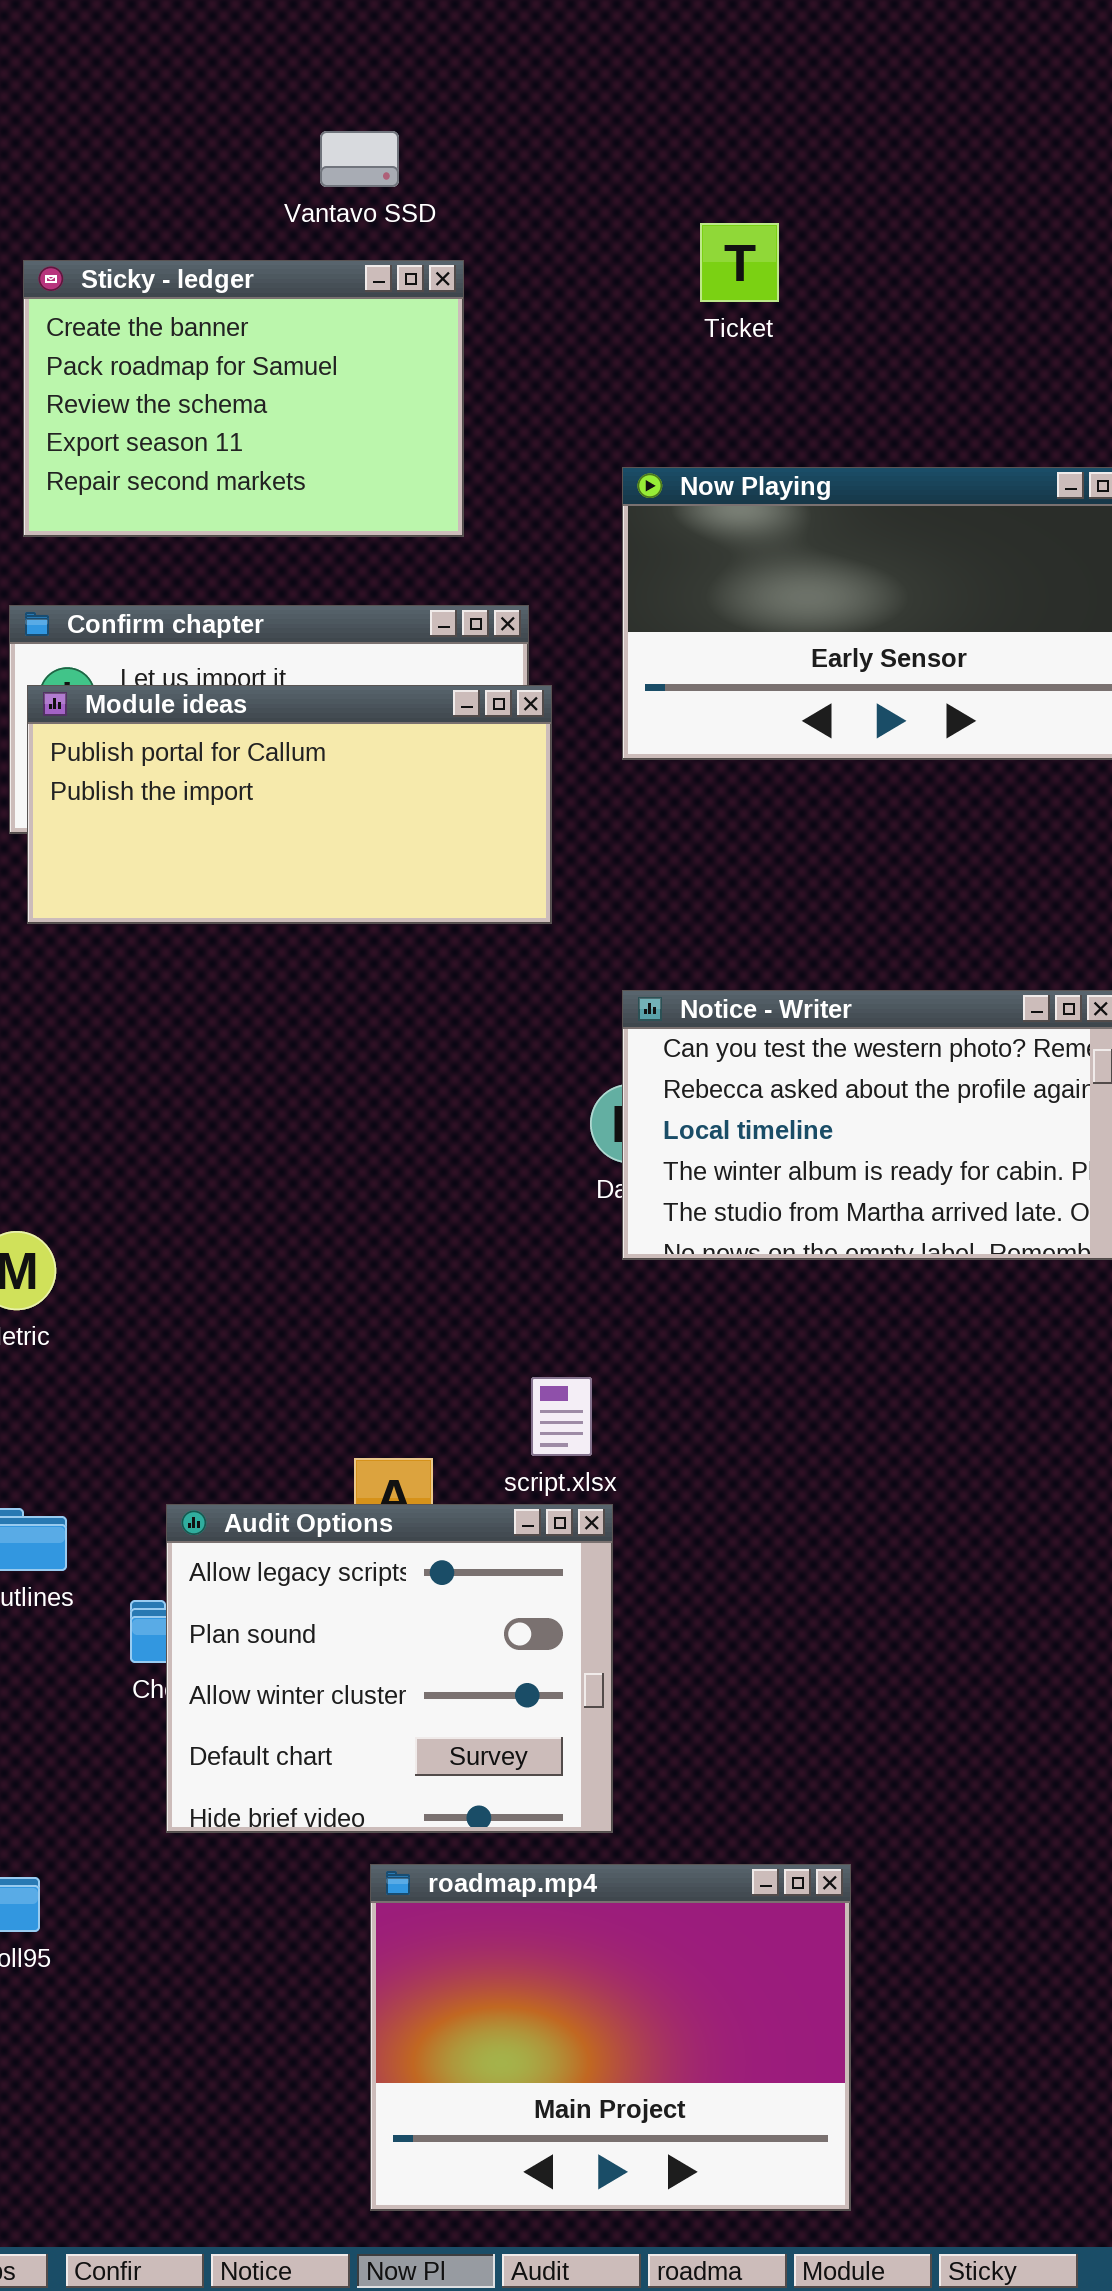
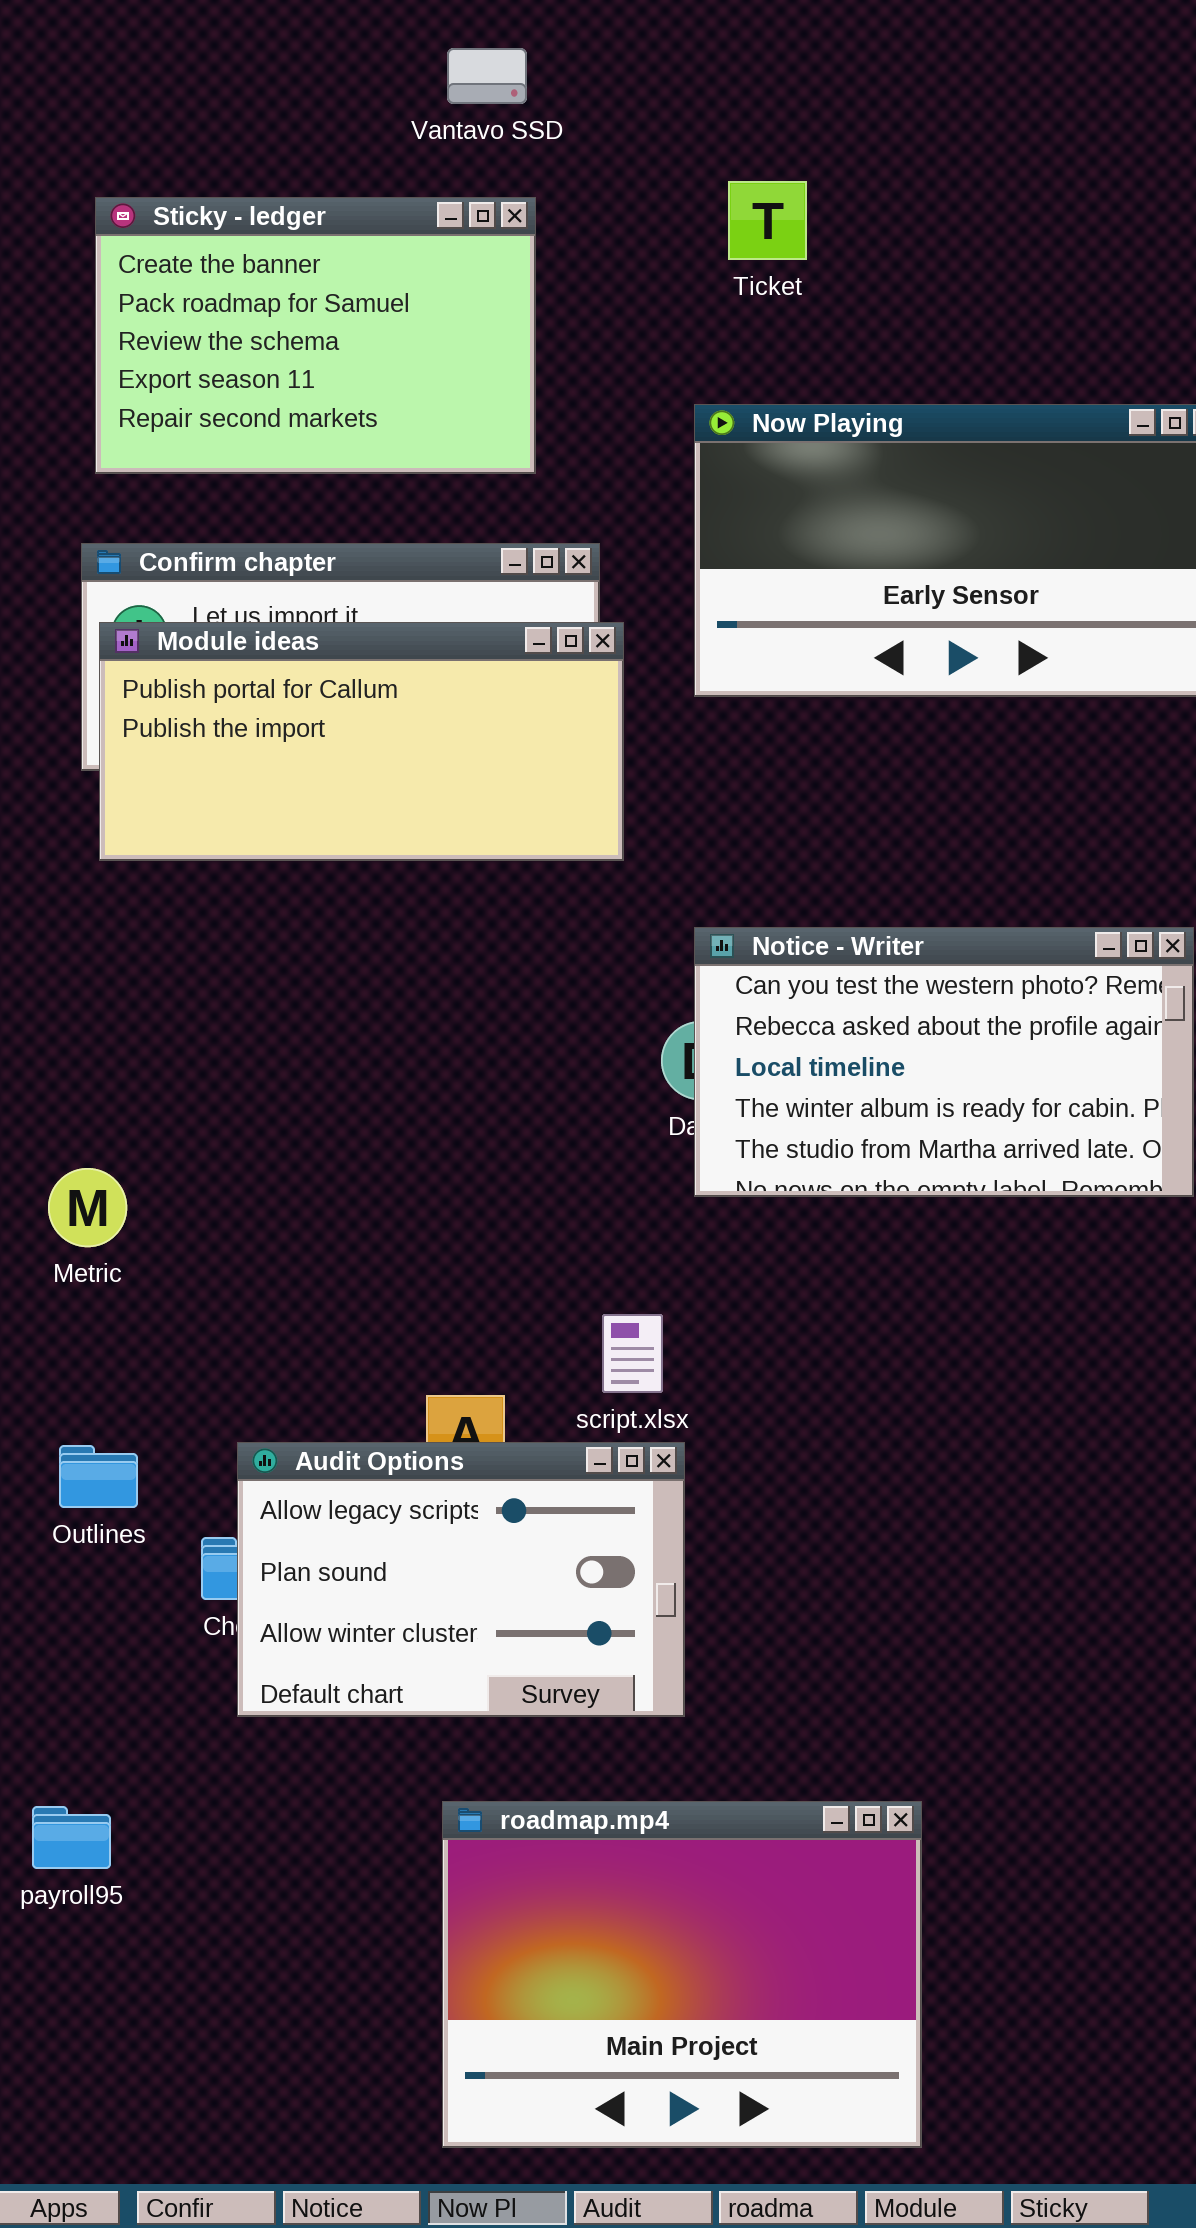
Vantavo SSD: [320,131,399,187] -> [447,48,527,104], moved
Ticket: [700,223,779,302] -> [728,181,807,260], moved
Audit Options: [166,1504,613,1833] -> [237,1442,685,1717], resized

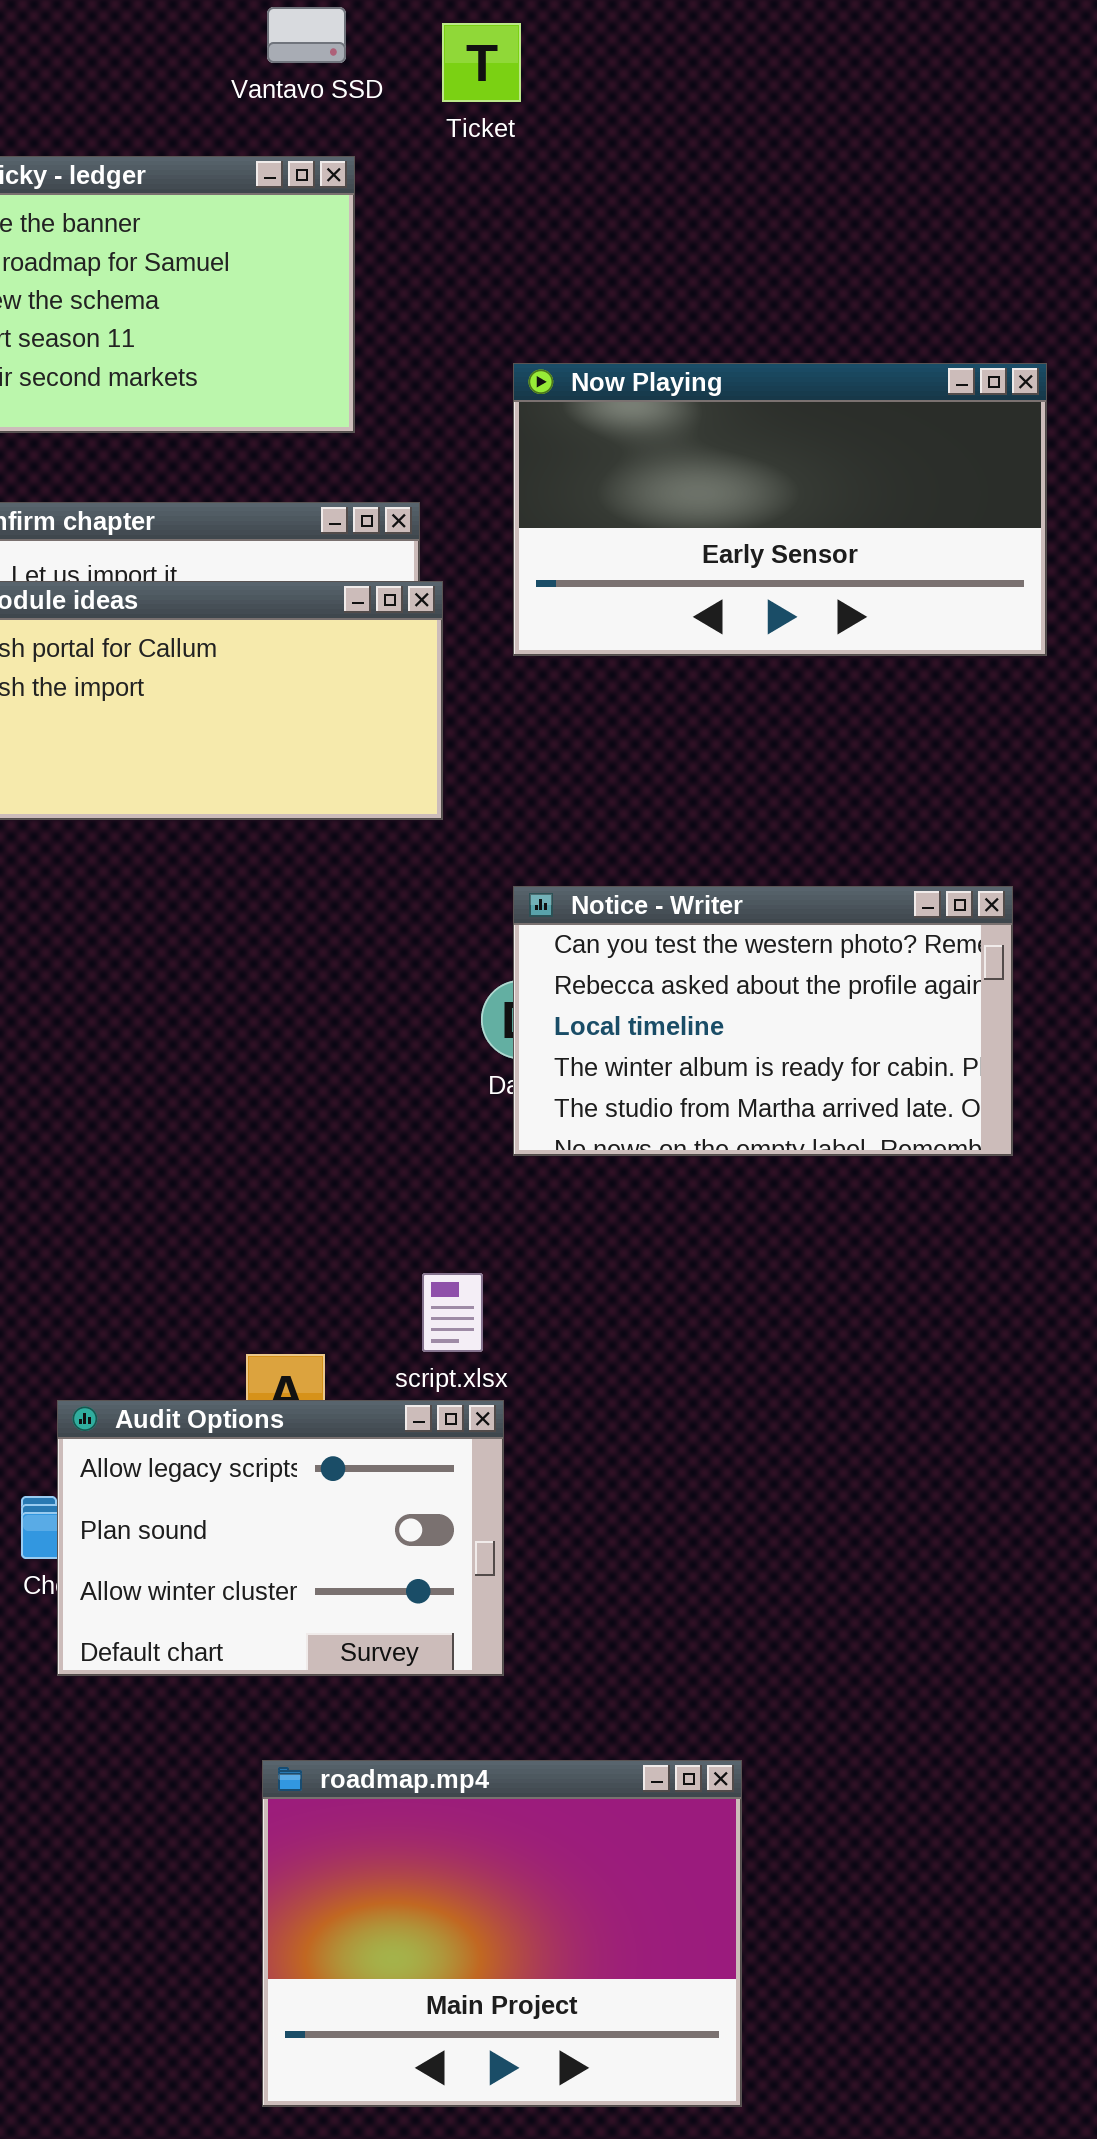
Ticket: [728,181,807,260] -> [442,23,521,102], moved

